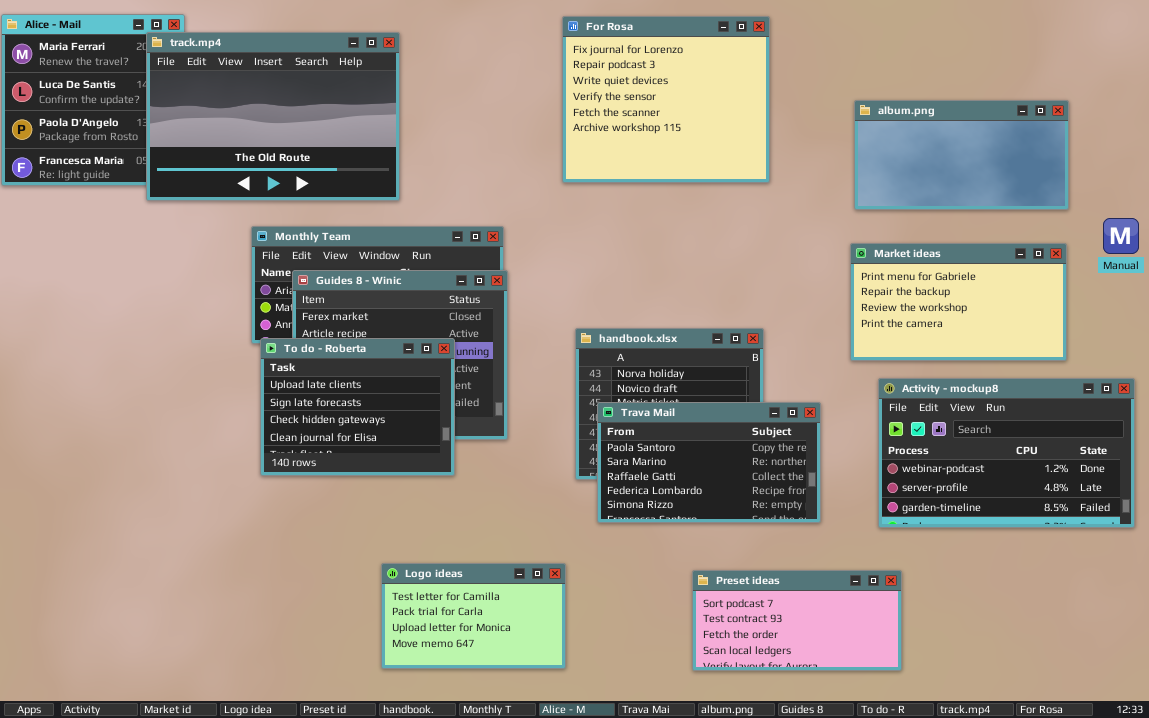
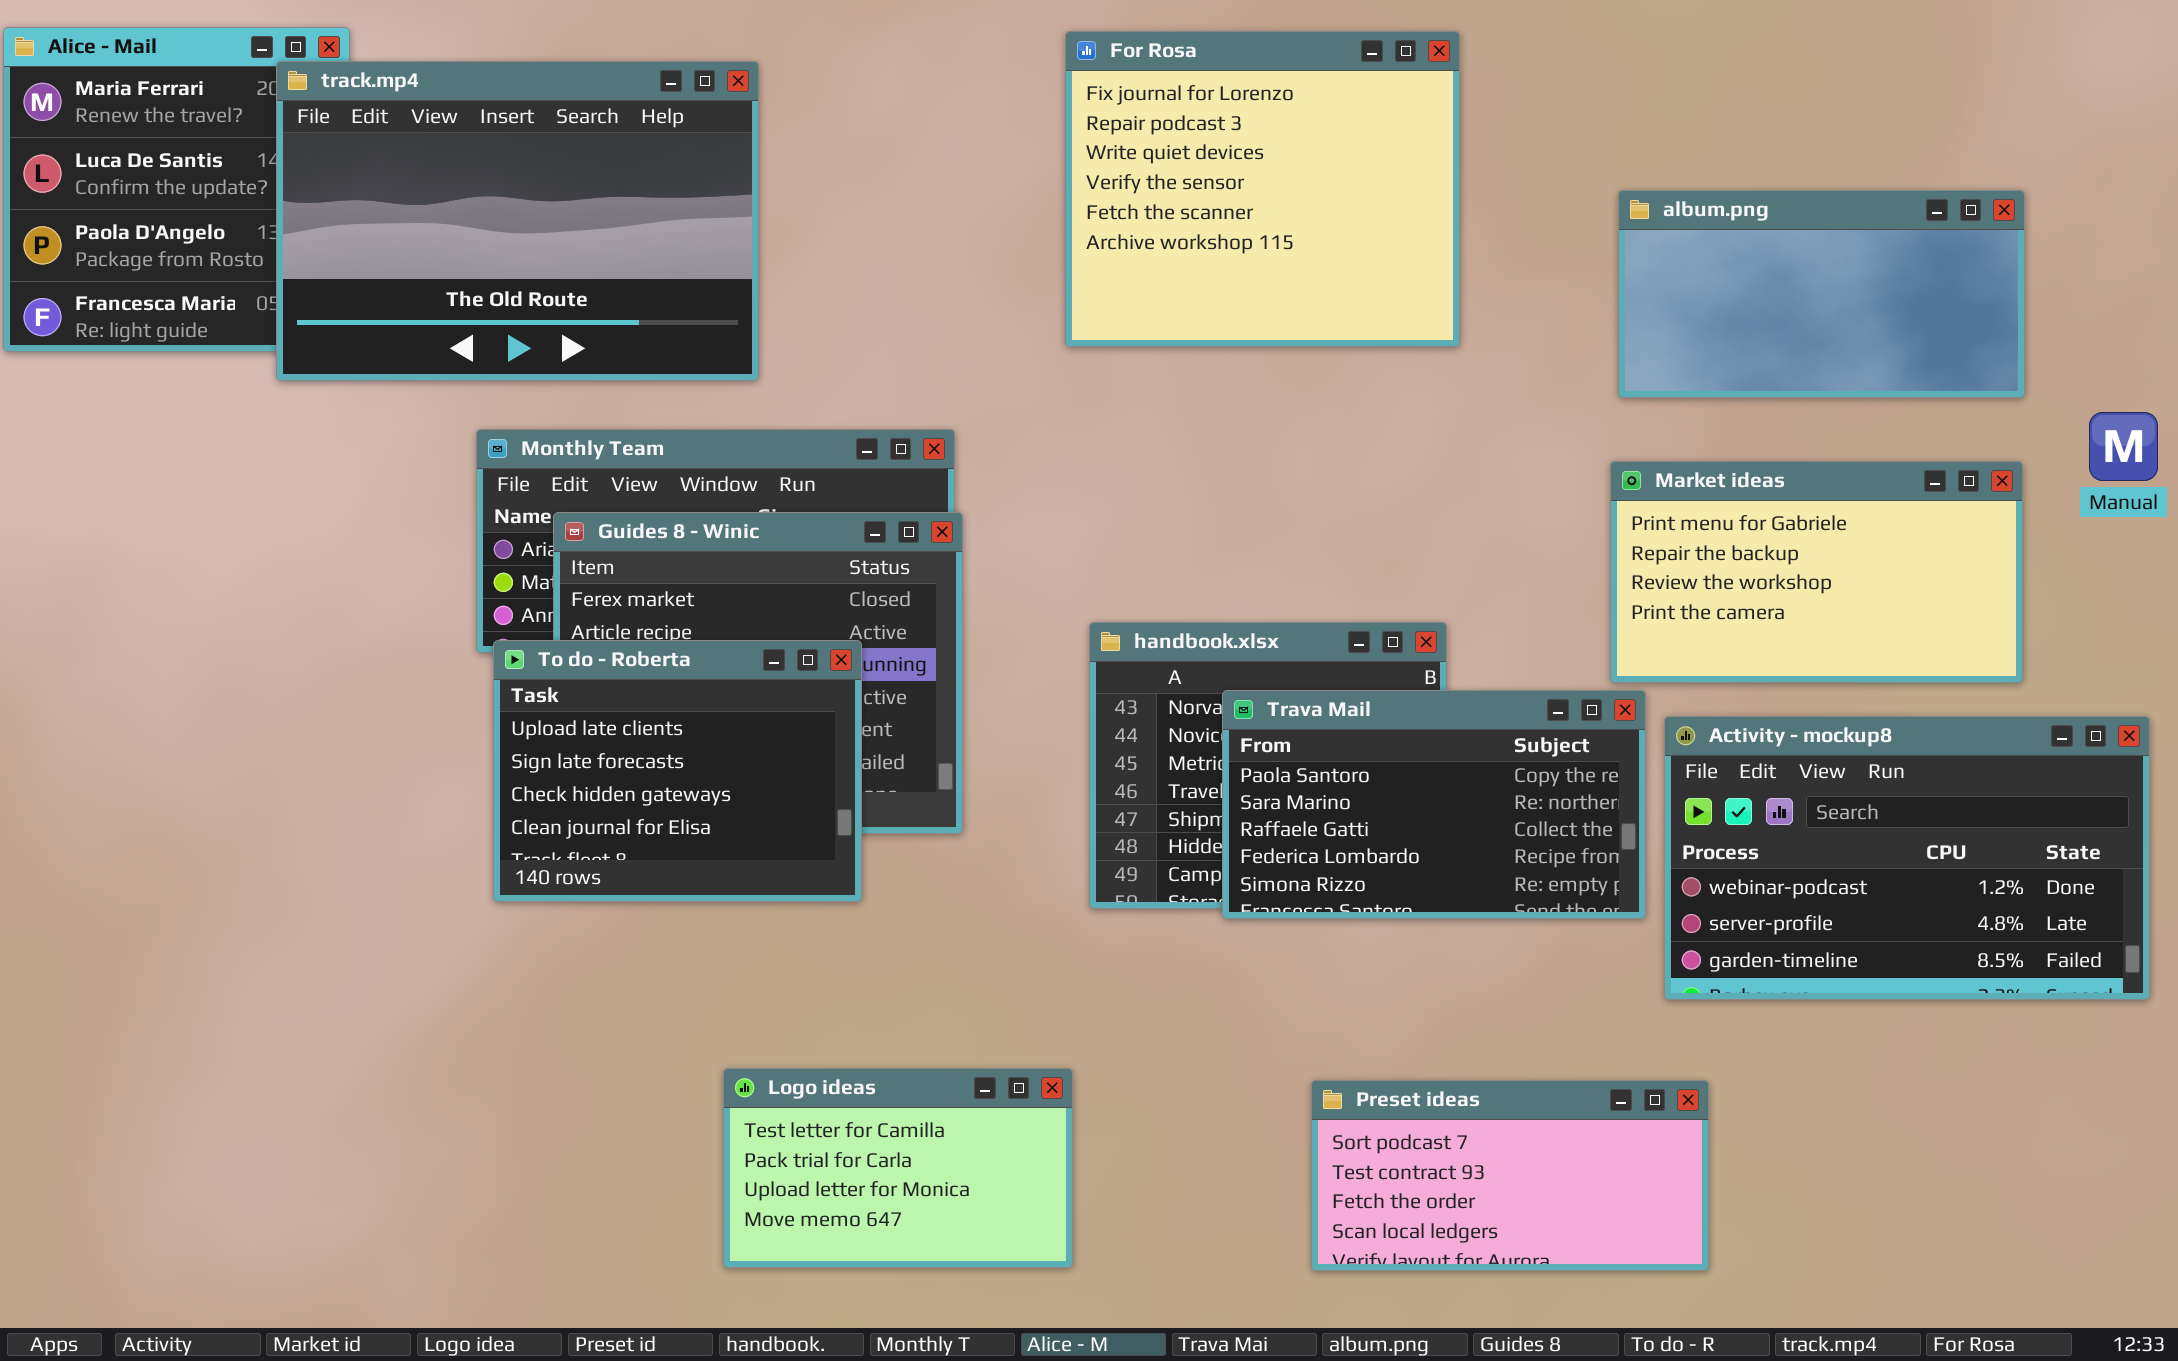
Trava Mail: [597,402,821,523] -> [1222,690,1646,919], moved

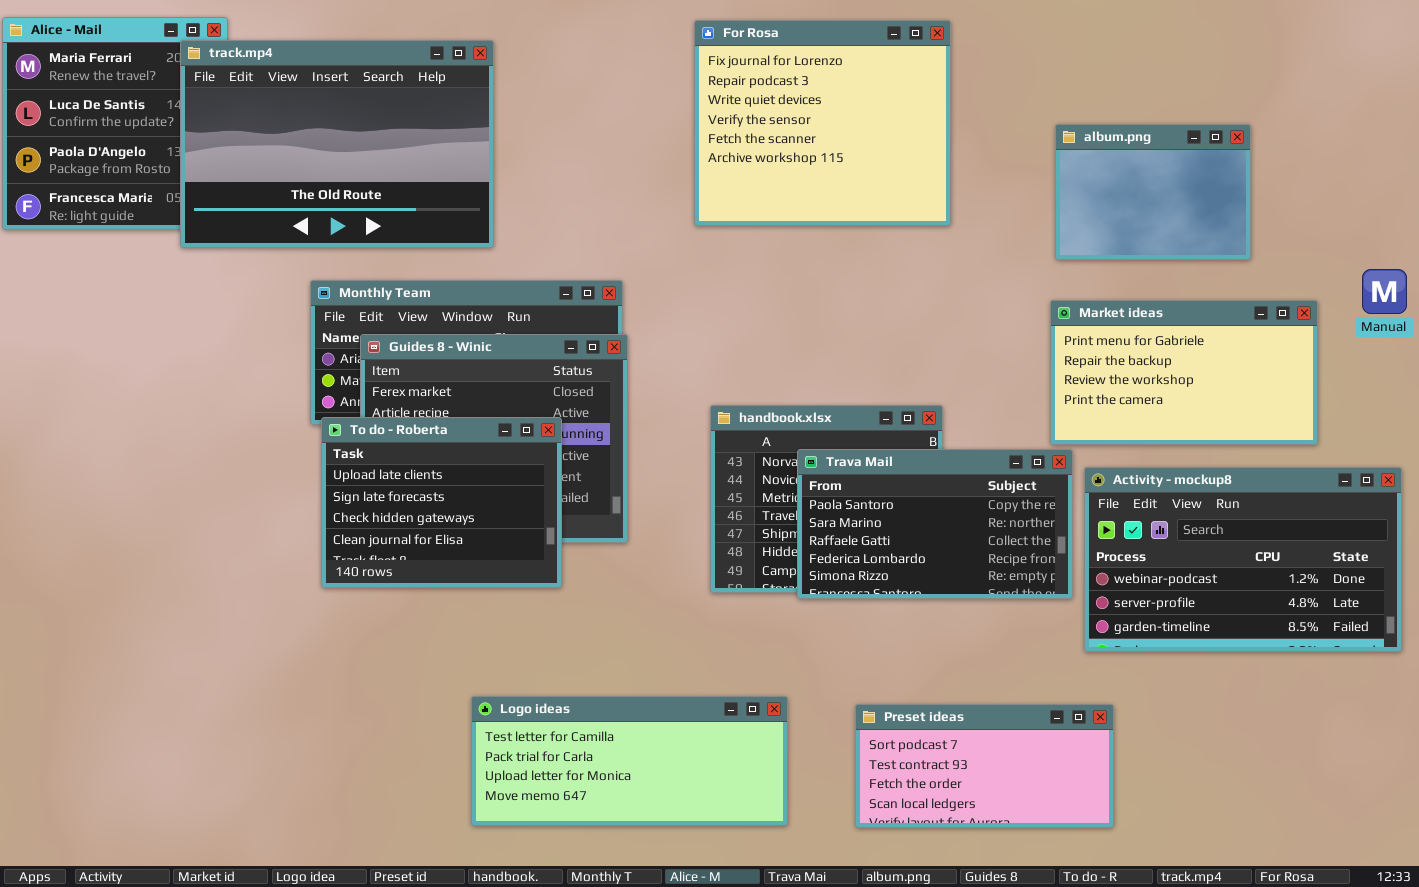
album.png: [1618,190,2025,398] -> [1055,124,1251,260], resized
Logo ideas: [723,1068,1073,1268] -> [471,696,788,826], resized

